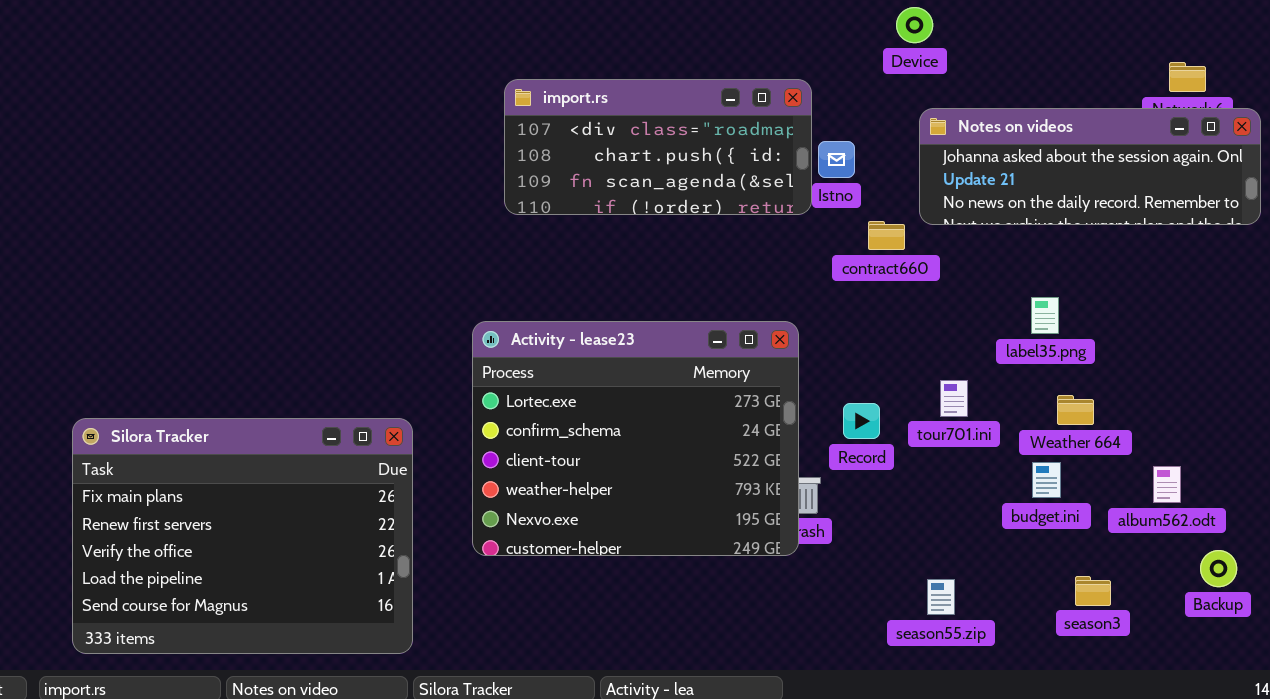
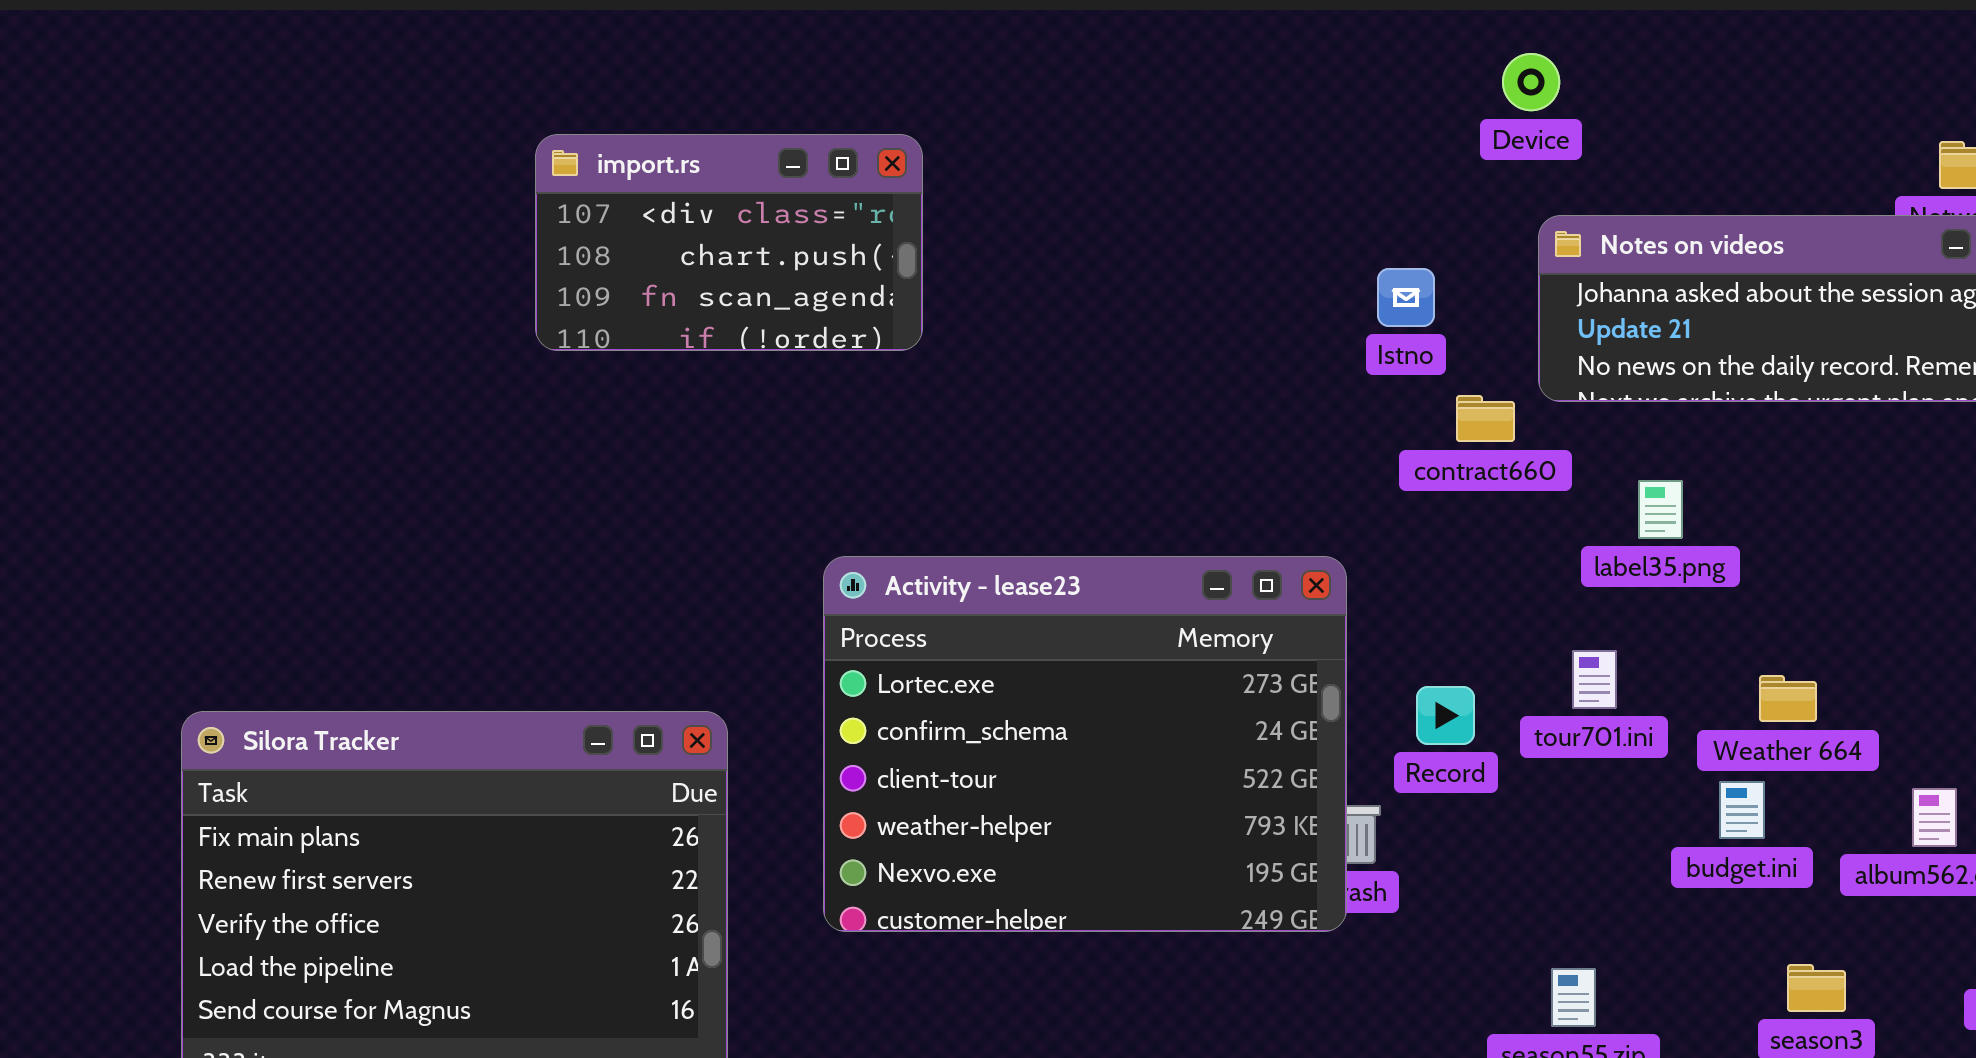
import.rs: [504,79,812,215] -> [535,134,923,351], moved, resized
label35.png: [1031,297,1059,334] -> [1638,480,1683,539], moved

